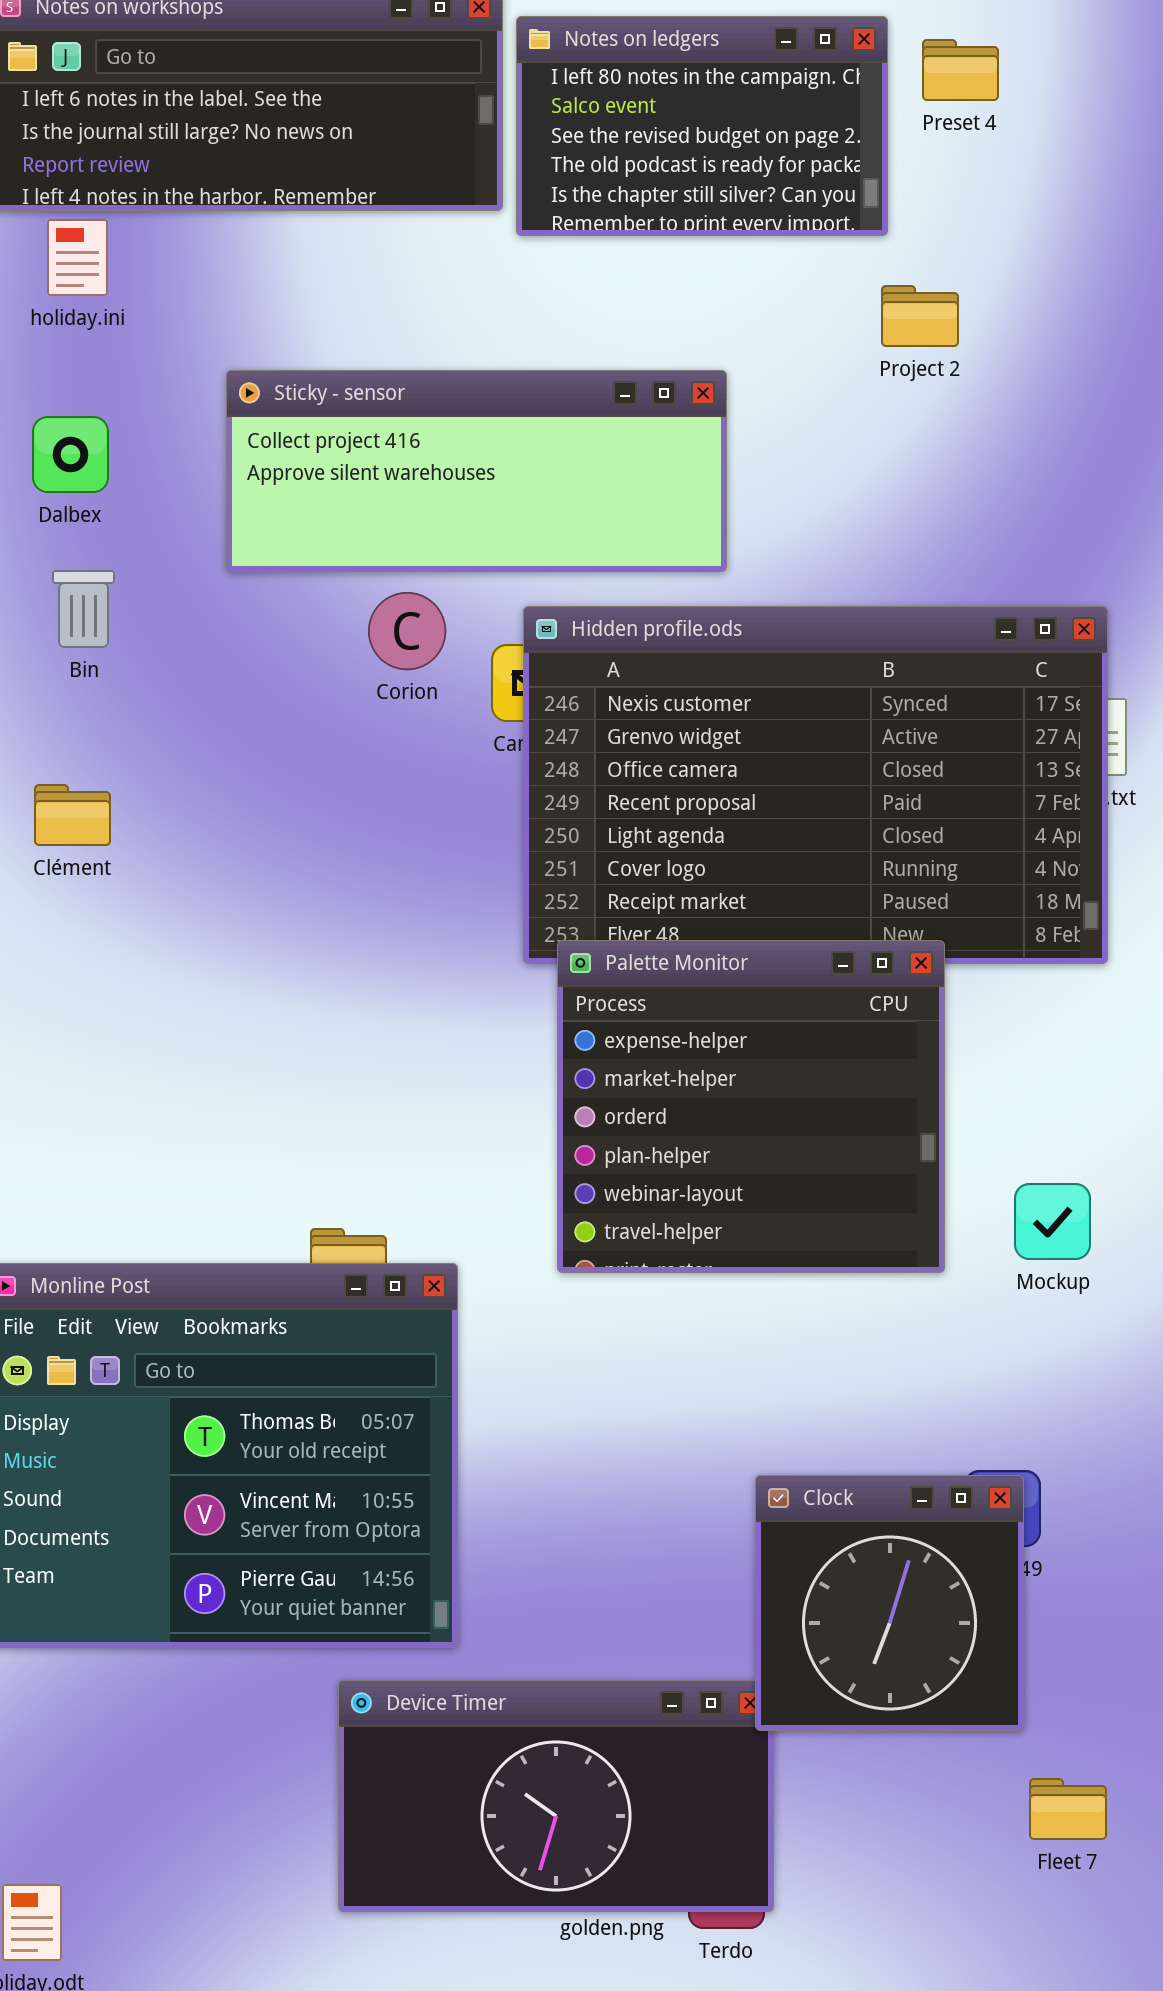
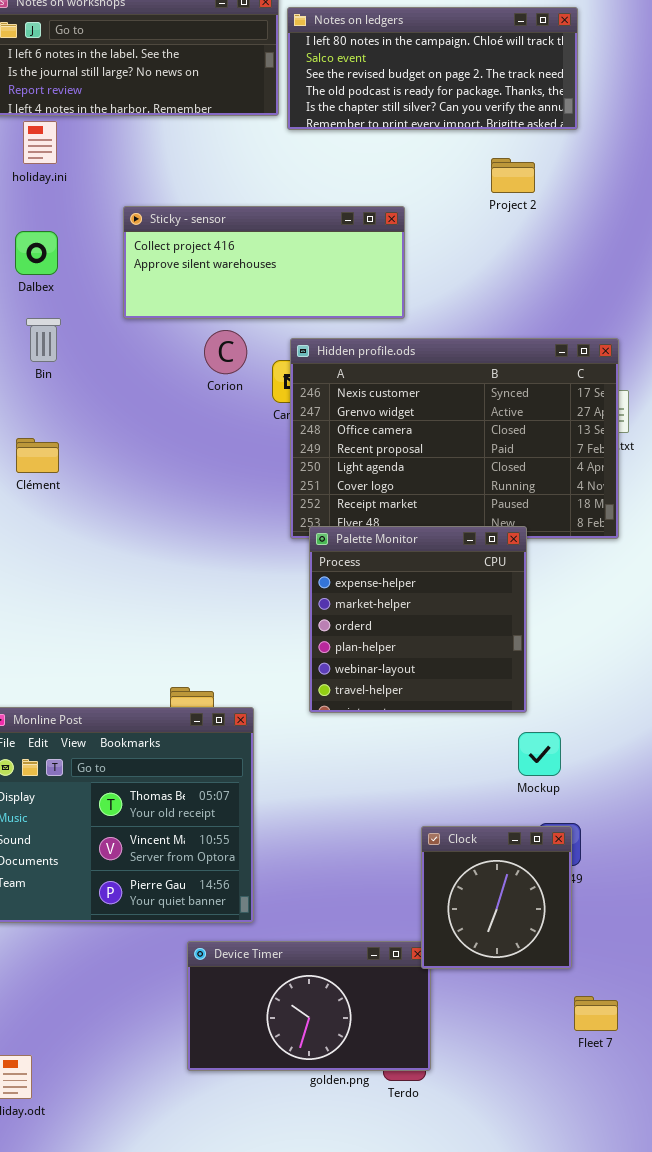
Notes on ledgers: [516,16,888,236] -> [287,7,578,130], resized
Mockup: [1014,1183,1091,1260] -> [518,732,561,776], moved

